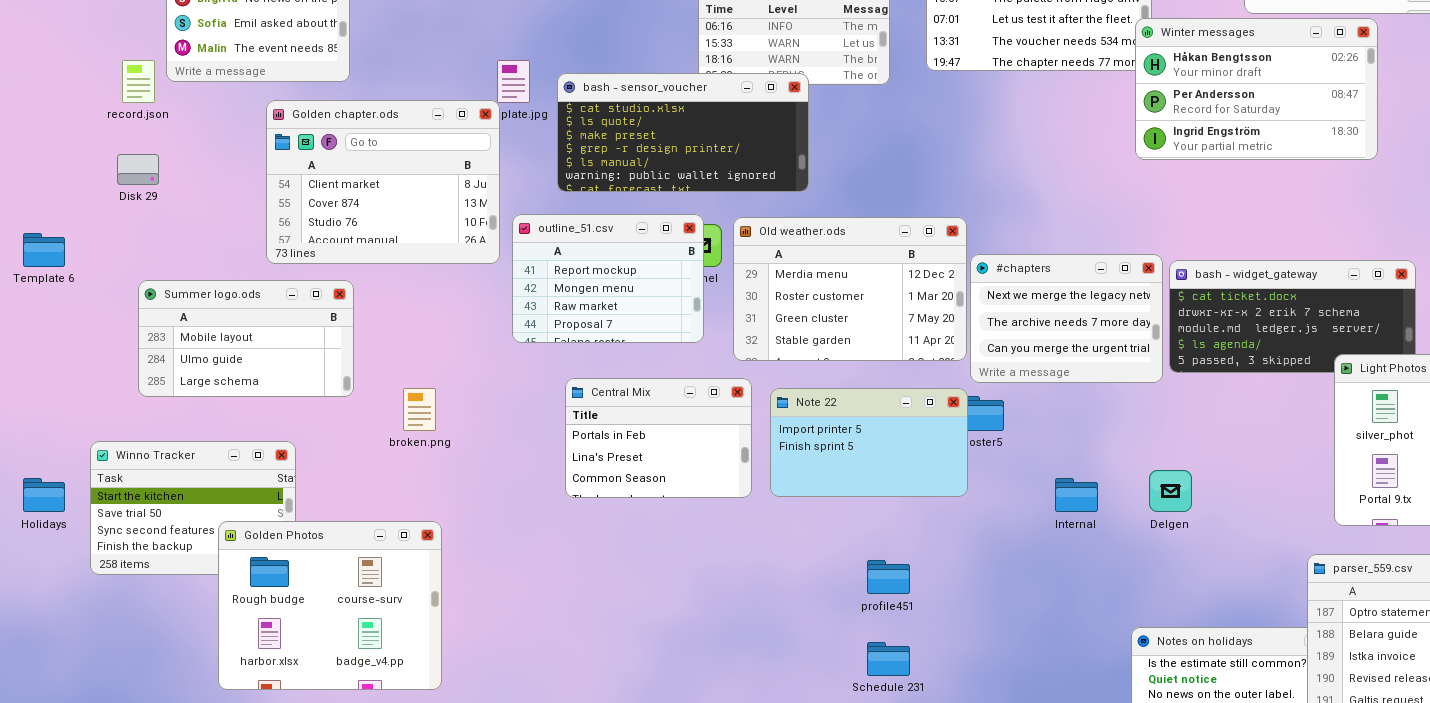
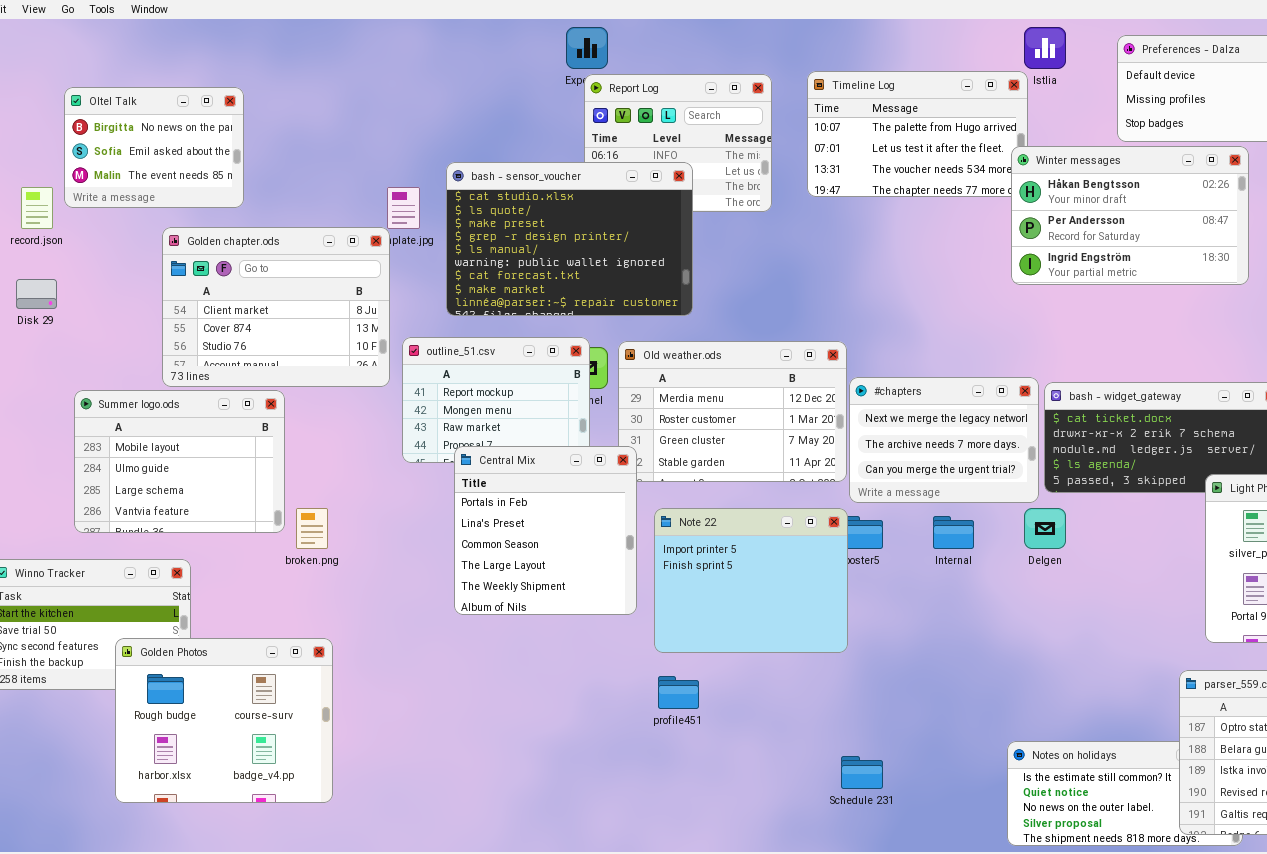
bash - sensor_voucher: [557,73,809,192] -> [446,162,693,316], resized
Summer logo.ods: [138,280,354,397] -> [74,390,285,533], moved, resized
Central Mix: [565,378,752,498] -> [454,446,637,615], resized
Note 22: [770,388,968,497] -> [654,508,848,653], resized
Delgen: [1149,470,1192,512] -> [1024,508,1066,549], moved
Internal: [1055,478,1098,512] -> [933,516,974,549], moved
profile451: [867,560,910,594] -> [658,676,699,709], moved
Schedule 231: [867,642,910,676] -> [841,756,883,789], moved

